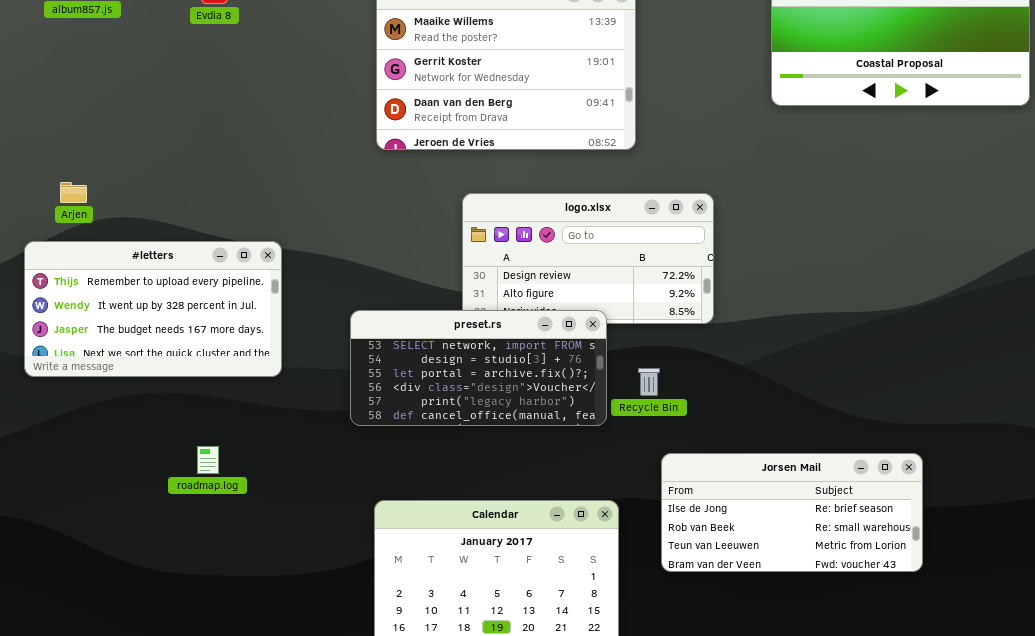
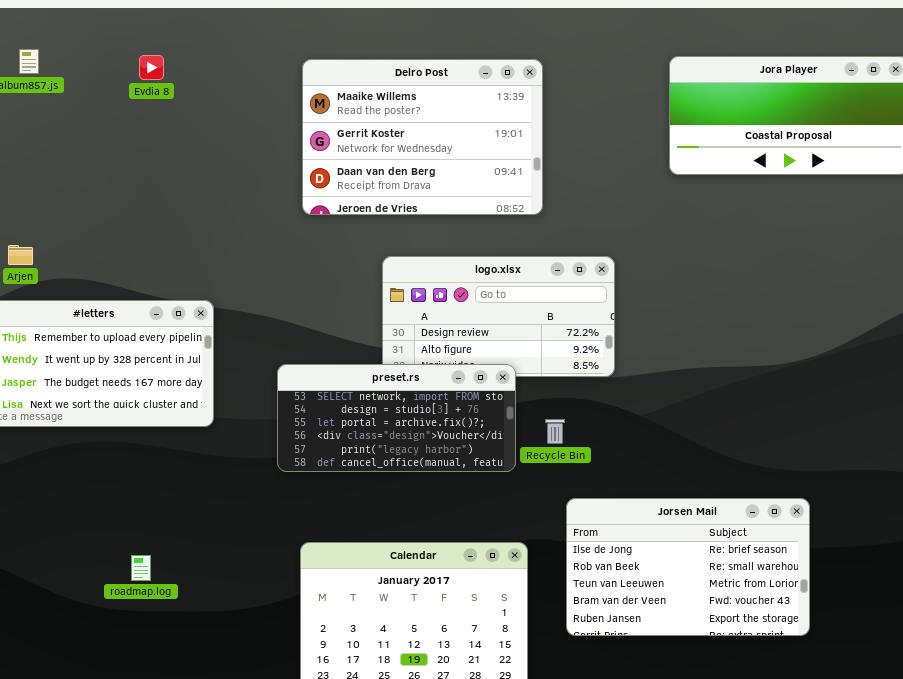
roadmap.log: [197,446,219,474] -> [131,555,151,581], moved
Jorsen Mail: [661,453,923,572] -> [566,498,810,636], resized

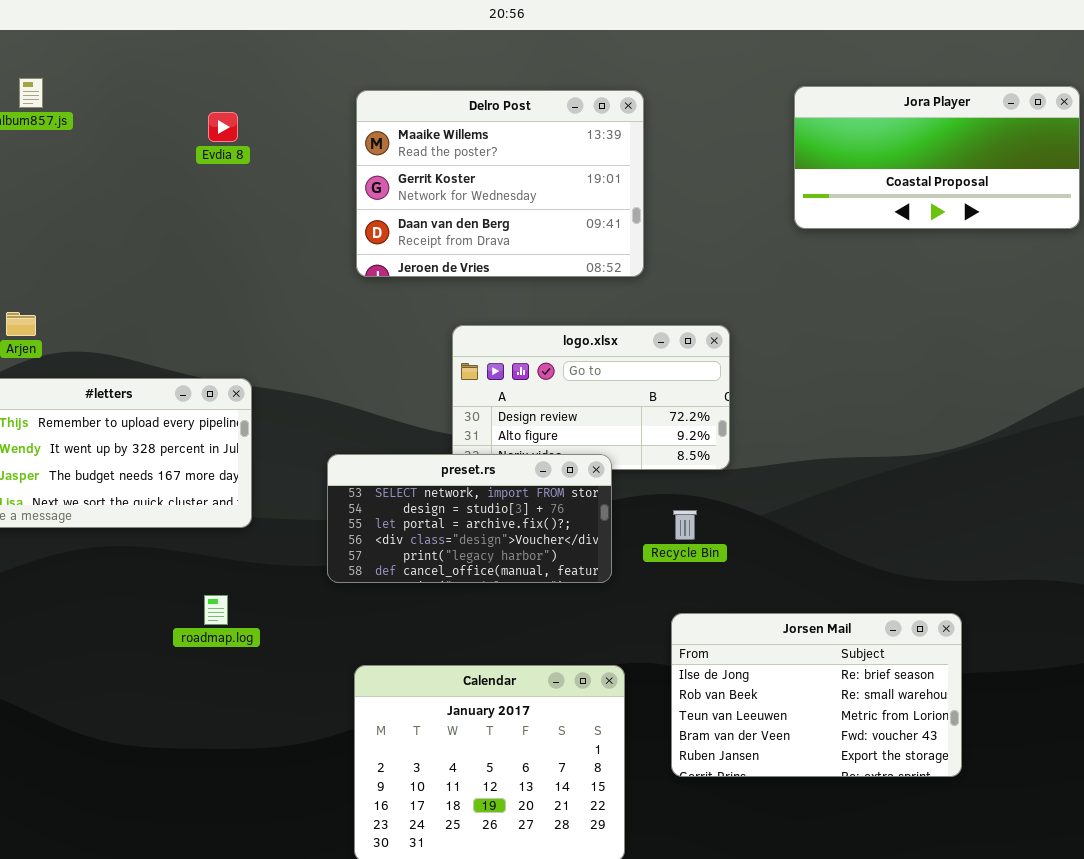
Evdia 8: [139,55,164,80] -> [208,112,238,142], moved
Recycle Bin: [545,419,565,444] -> [673,510,697,540], moved
roadmap.log: [131,555,151,581] -> [204,595,228,625], moved

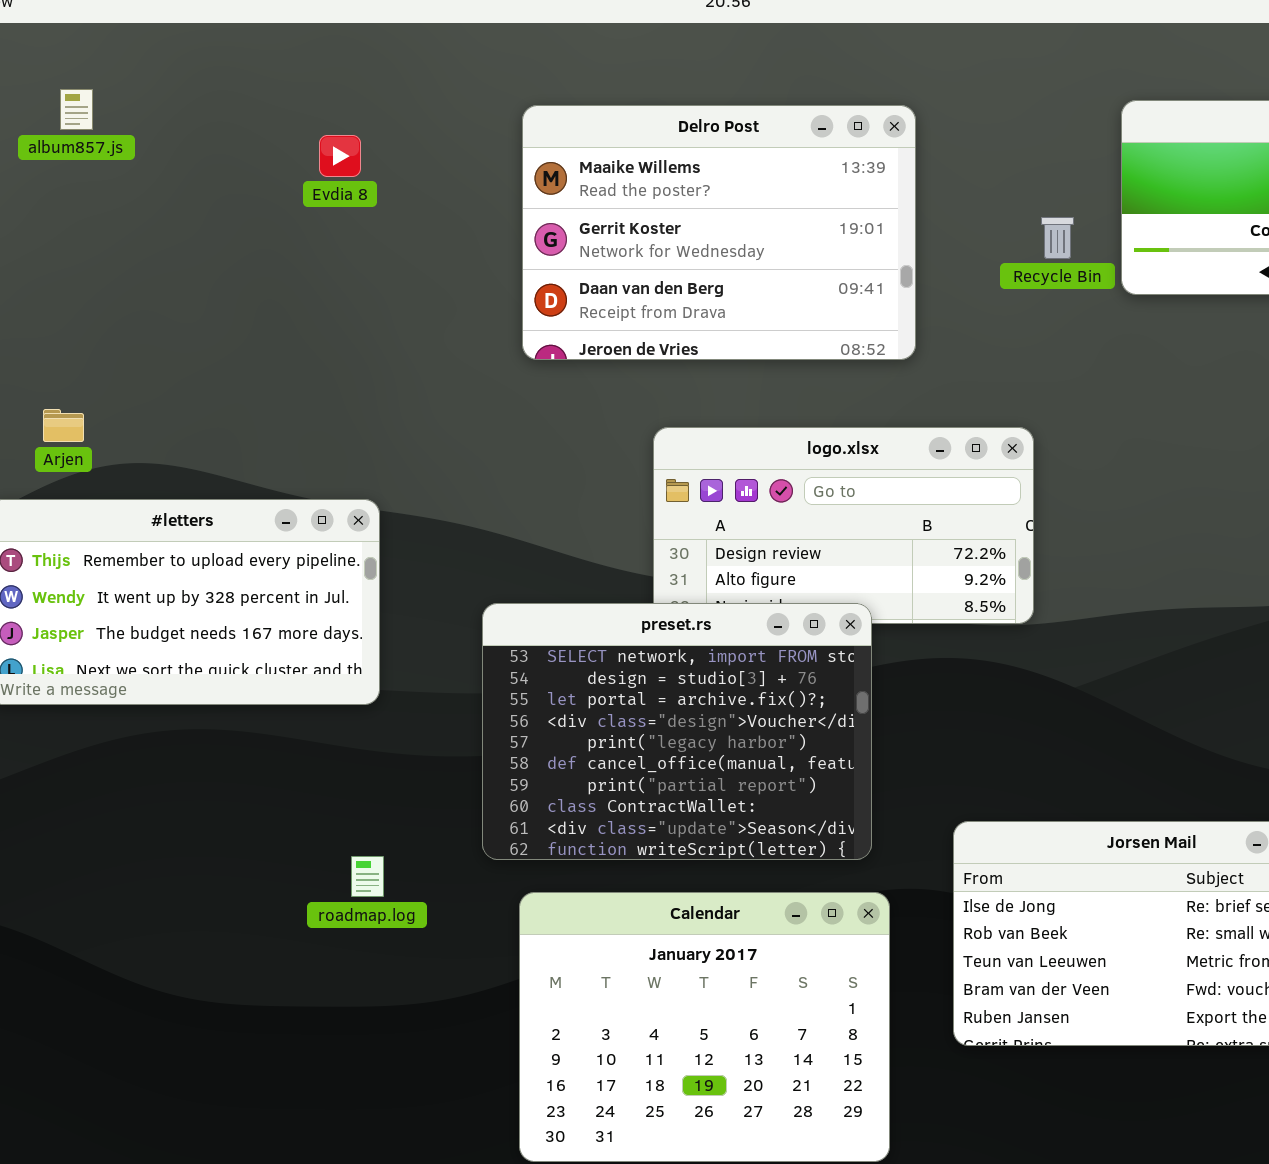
preset.rs: [327,454,612,583] -> [482,603,872,860], resized
Recycle Bin: [673,510,697,540] -> [1041,217,1074,259], moved
roadmap.log: [204,595,228,625] -> [351,856,384,897], moved

